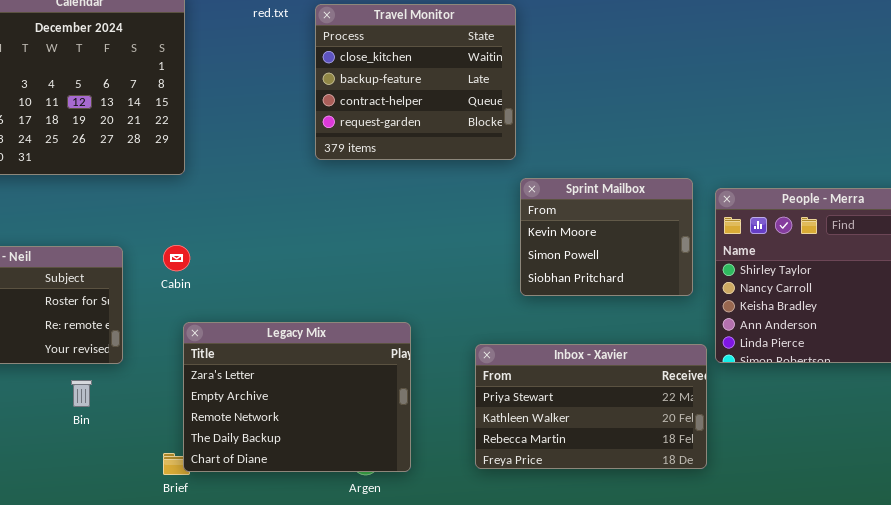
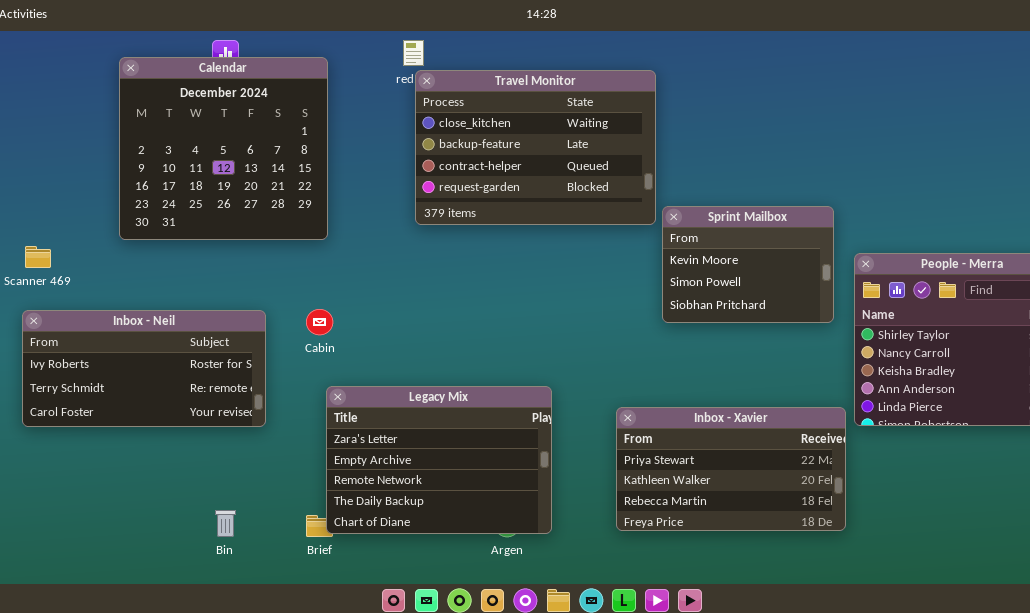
Travel Monitor: [315,4,516,160] -> [415,70,656,225], resized
Sprint Mailbox: [520,178,693,296] -> [662,206,834,323], moved
Bin: [71,380,92,407] -> [215,510,236,537], moved

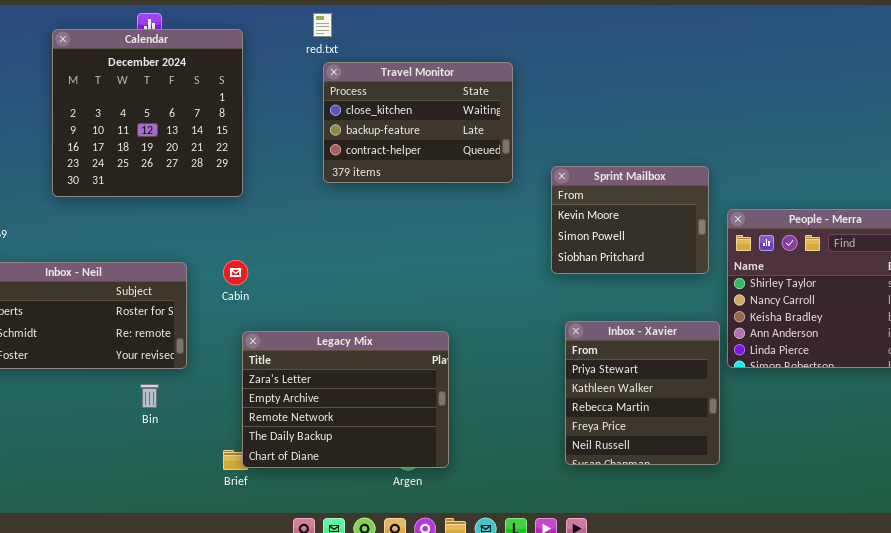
Travel Monitor: [415,70,656,225] -> [323,62,513,183], resized
Inbox - Xavier: [616,407,846,531] -> [565,321,720,465], resized
Bin: [215,510,236,537] -> [140,384,159,408], moved

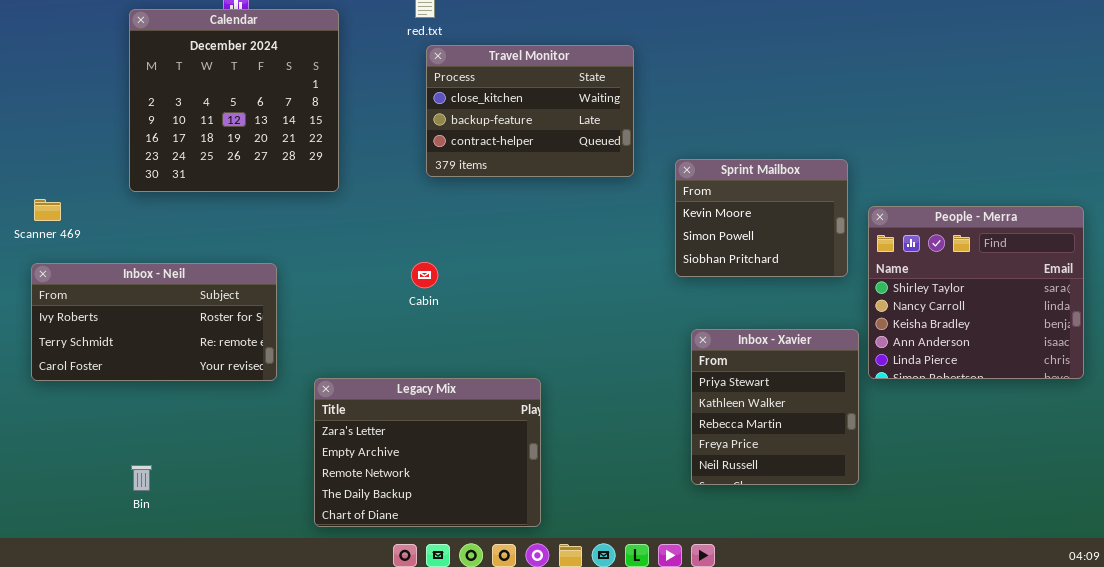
Cabin: [223,260,248,285] -> [411,262,438,288], moved
Legacy Mix: [242,331,449,468] -> [314,378,541,527], moved
Bin: [140,384,159,408] -> [131,465,152,491], moved

